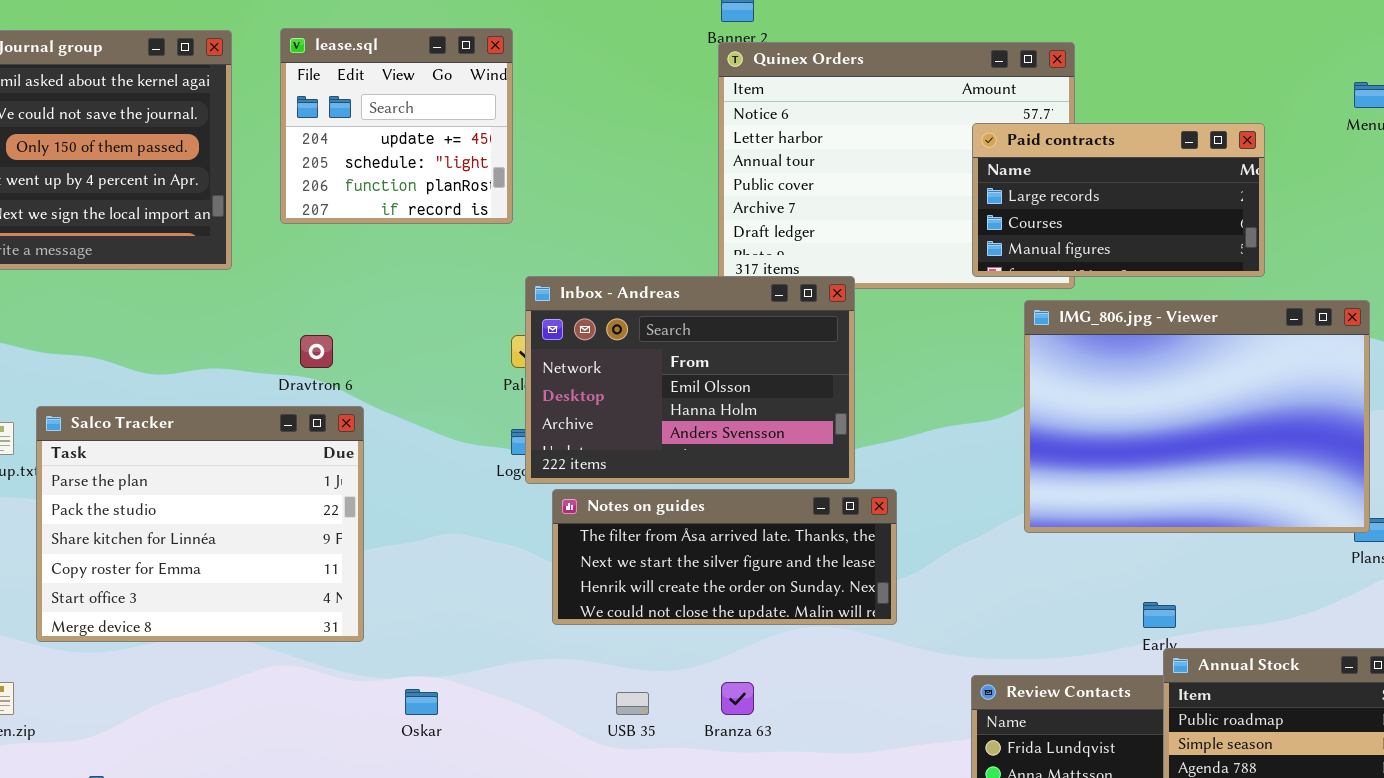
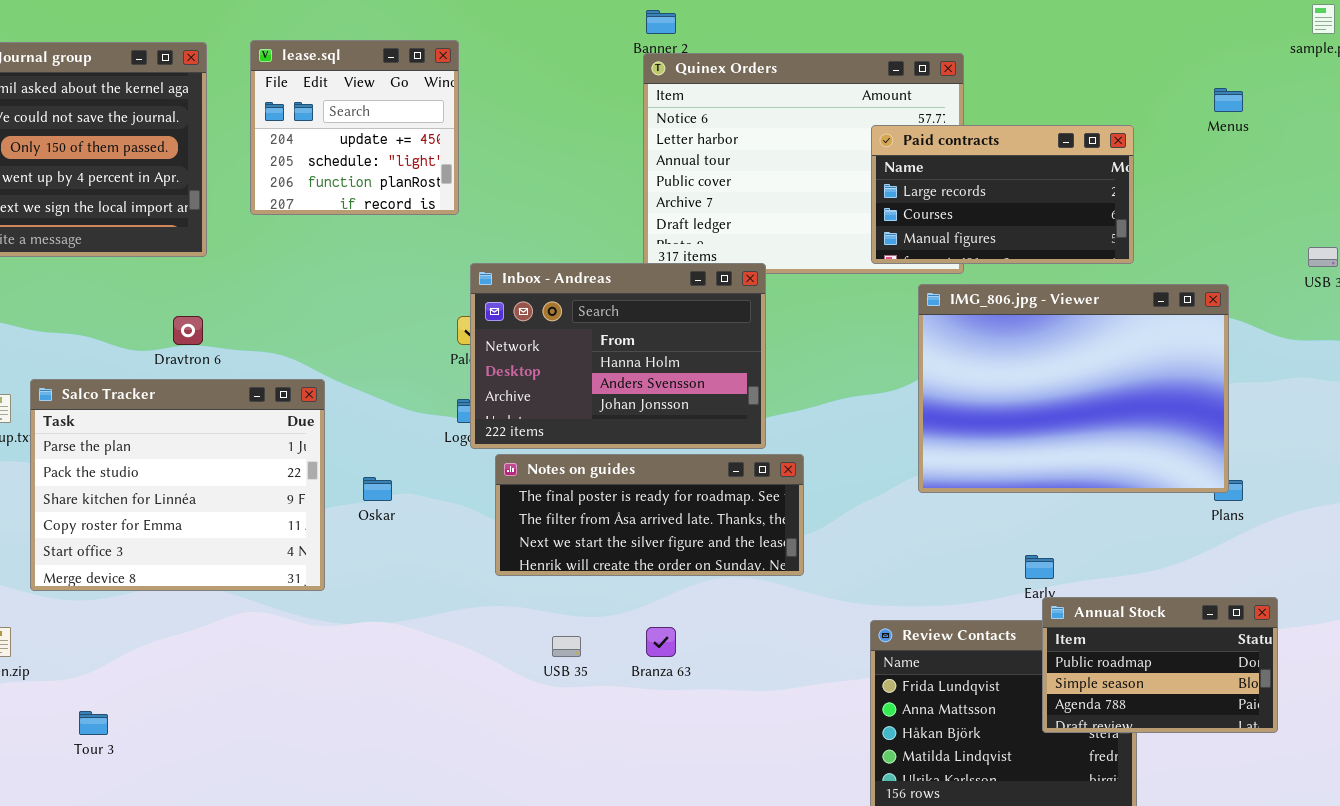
Inbox - Andreas: [525,276,855,484] -> [470,263,766,449], scrolled down 1 row
Dravtron 6: [300,335,333,368] -> [173,316,203,345], moved
Notes on guides: [552,489,897,625] -> [495,454,804,576], scrolled up 1 row
Oskar: [405,689,438,715] -> [363,477,392,501], moved

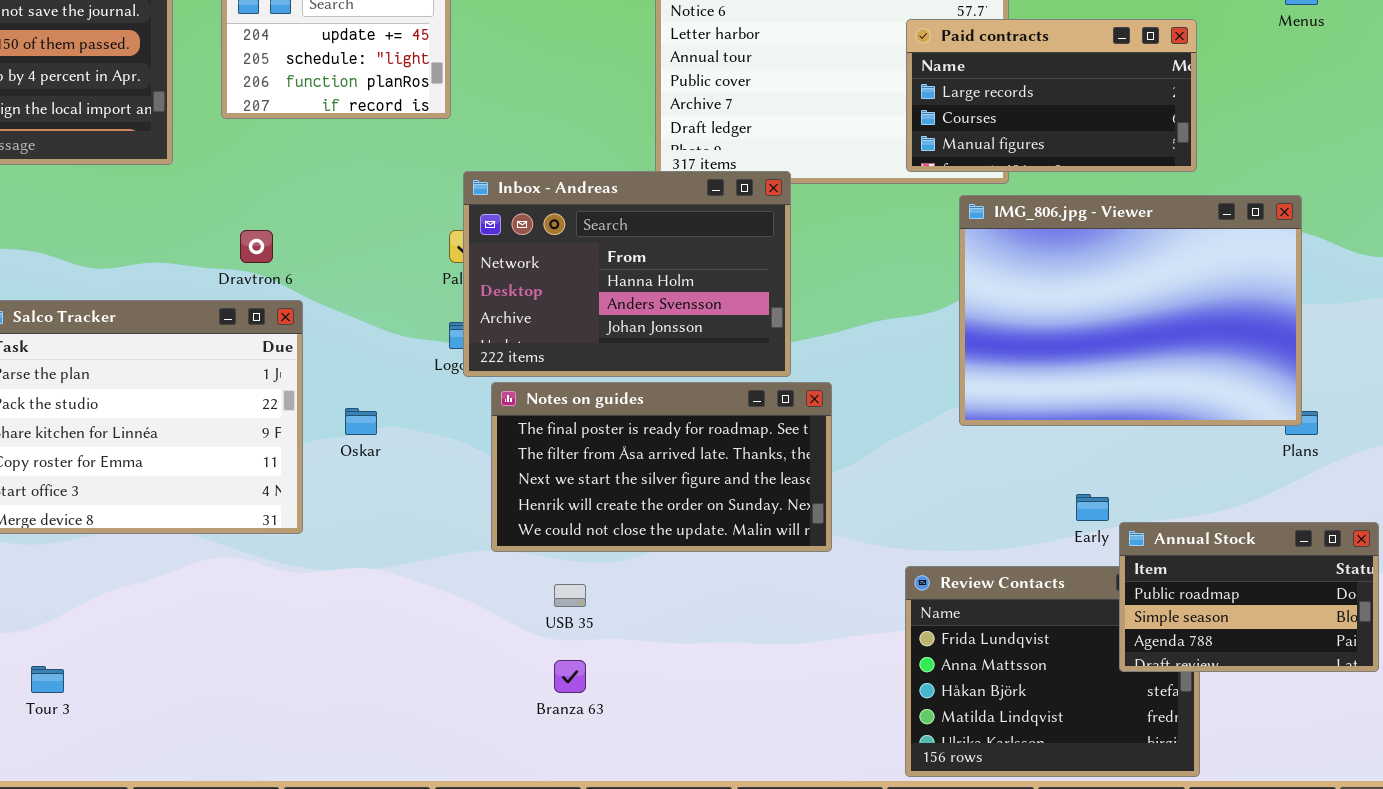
Dravtron 6: [173,316,203,345] -> [240,230,273,263], moved
Notes on guides: [495,454,804,576] -> [491,382,832,552], resized
Annual Stock: [1042,597,1278,733] -> [1119,522,1379,672], moved
Branza 63: [646,627,676,657] -> [554,660,586,693], moved

